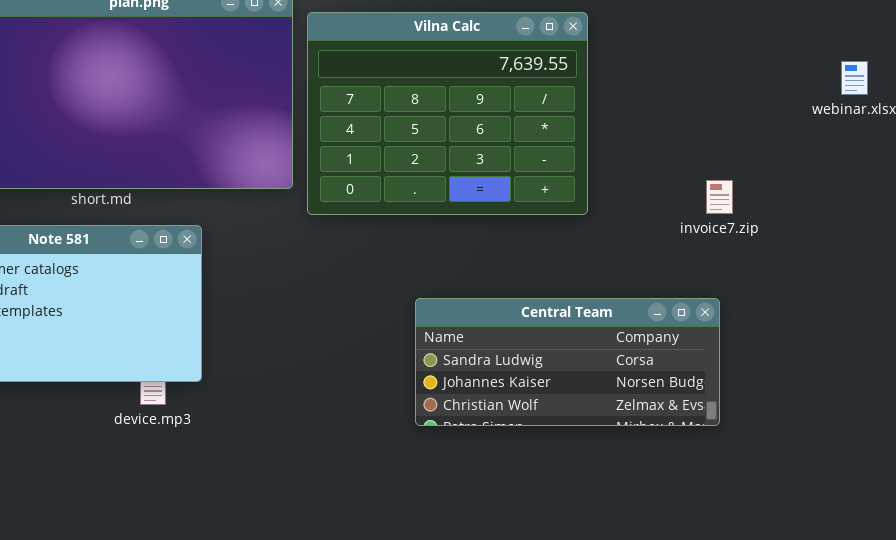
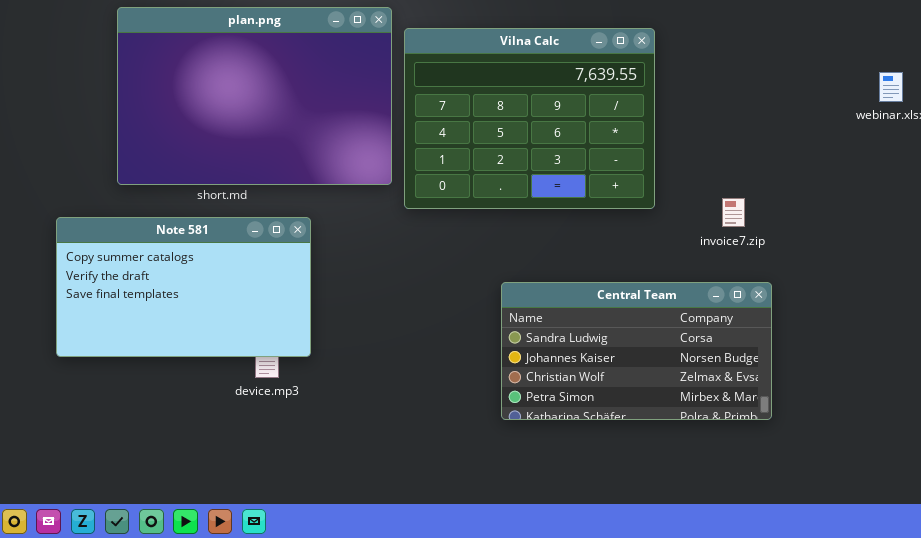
invoice7.zip: [706,180,733,214] -> [722,198,745,227], moved
Central Team: [415,298,720,426] -> [501,282,772,420], resized

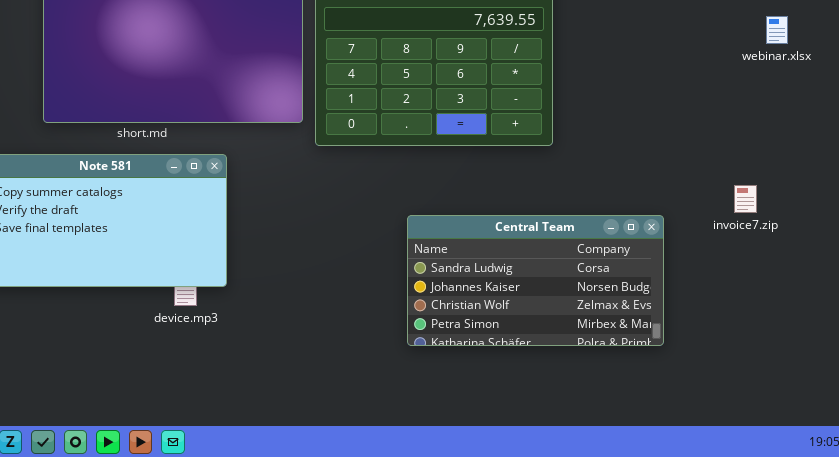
invoice7.zip: [722,198,745,227] -> [734,185,757,213], moved

